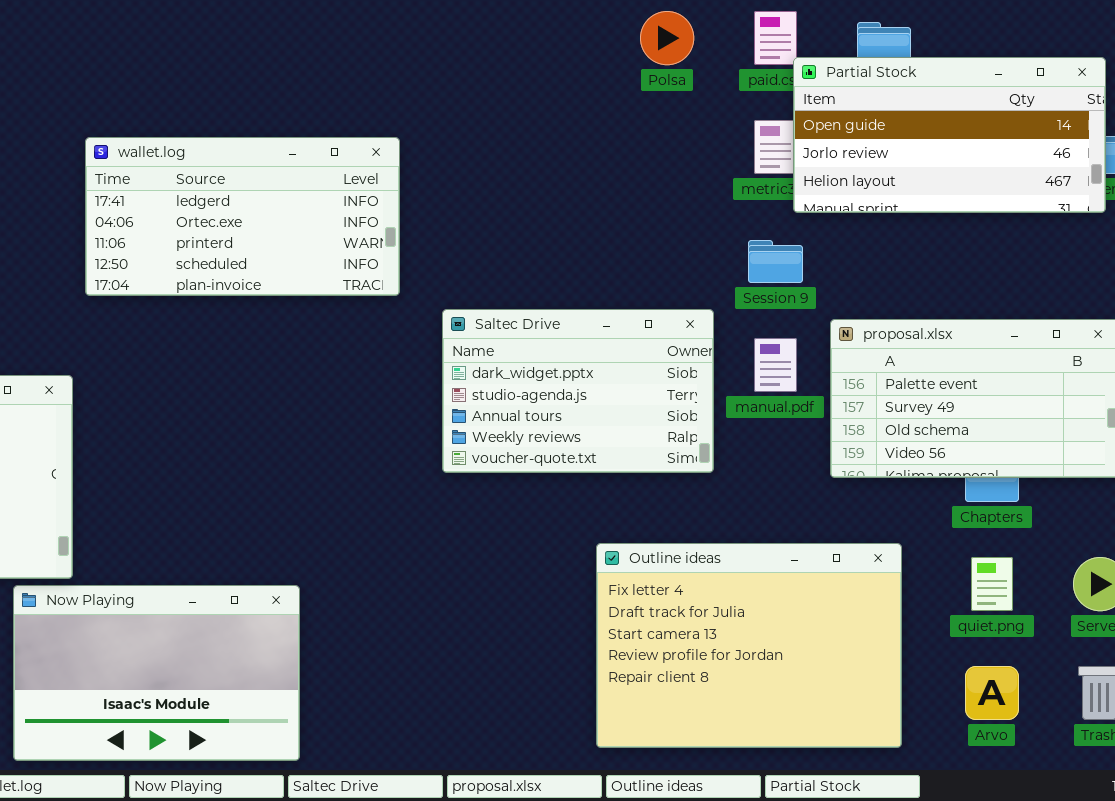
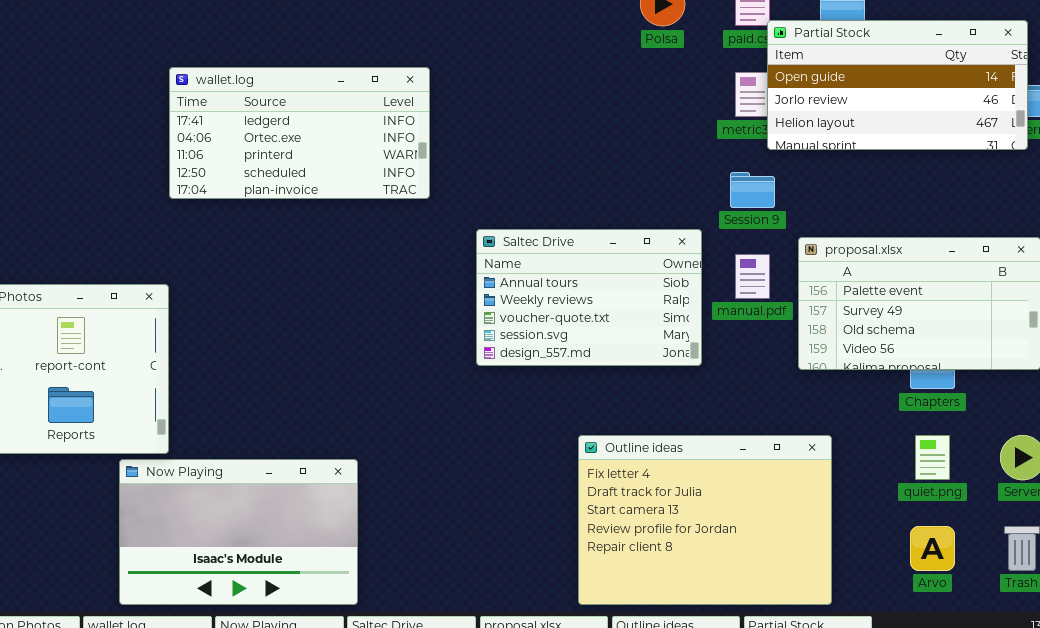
wallet.log: [85,137,400,296] -> [169,67,430,199], moved
Saltec Drive: [442,309,714,473] -> [476,229,702,366], scrolled down 2 rows
Outline ideas: [596,543,902,748] -> [578,435,832,605], moved

